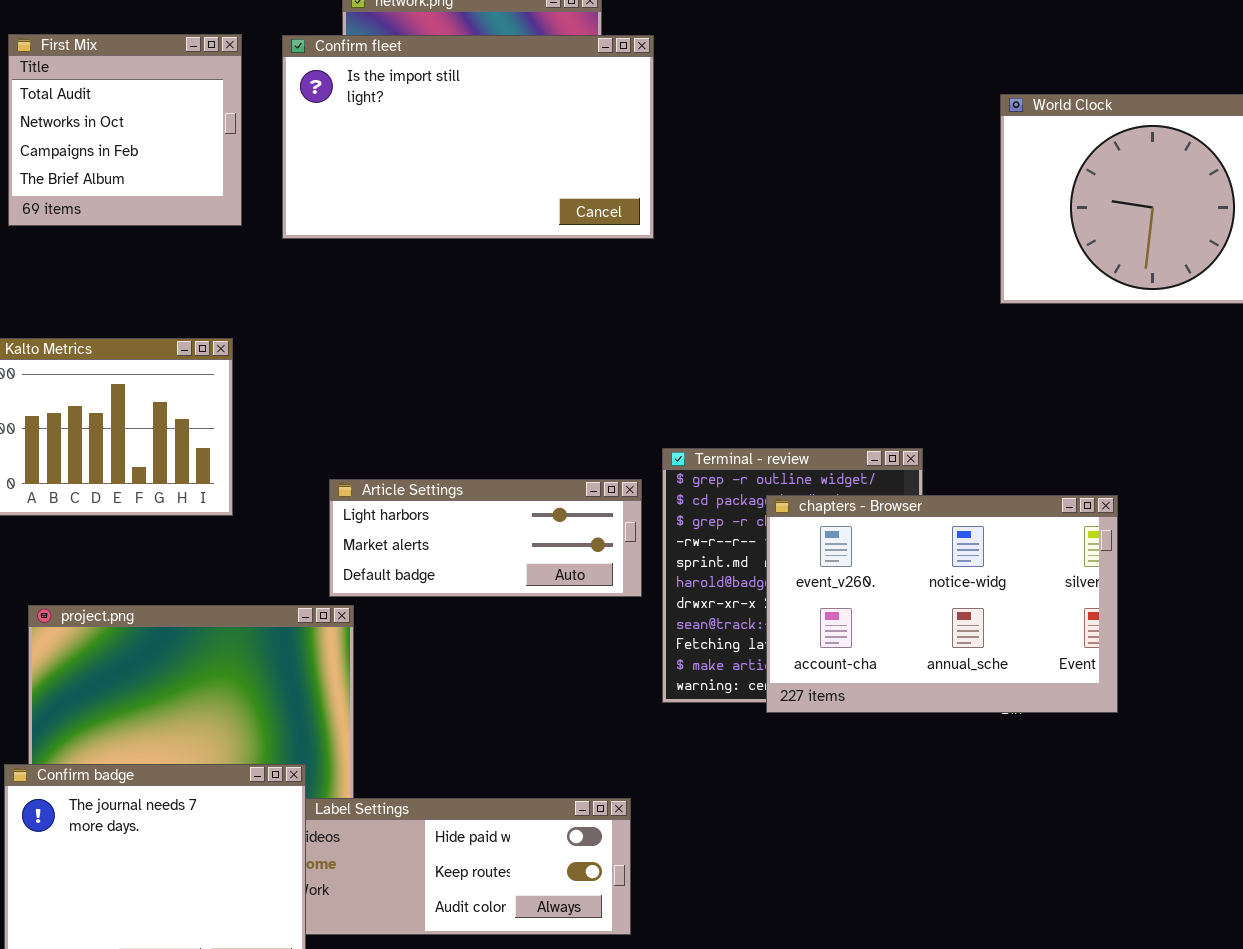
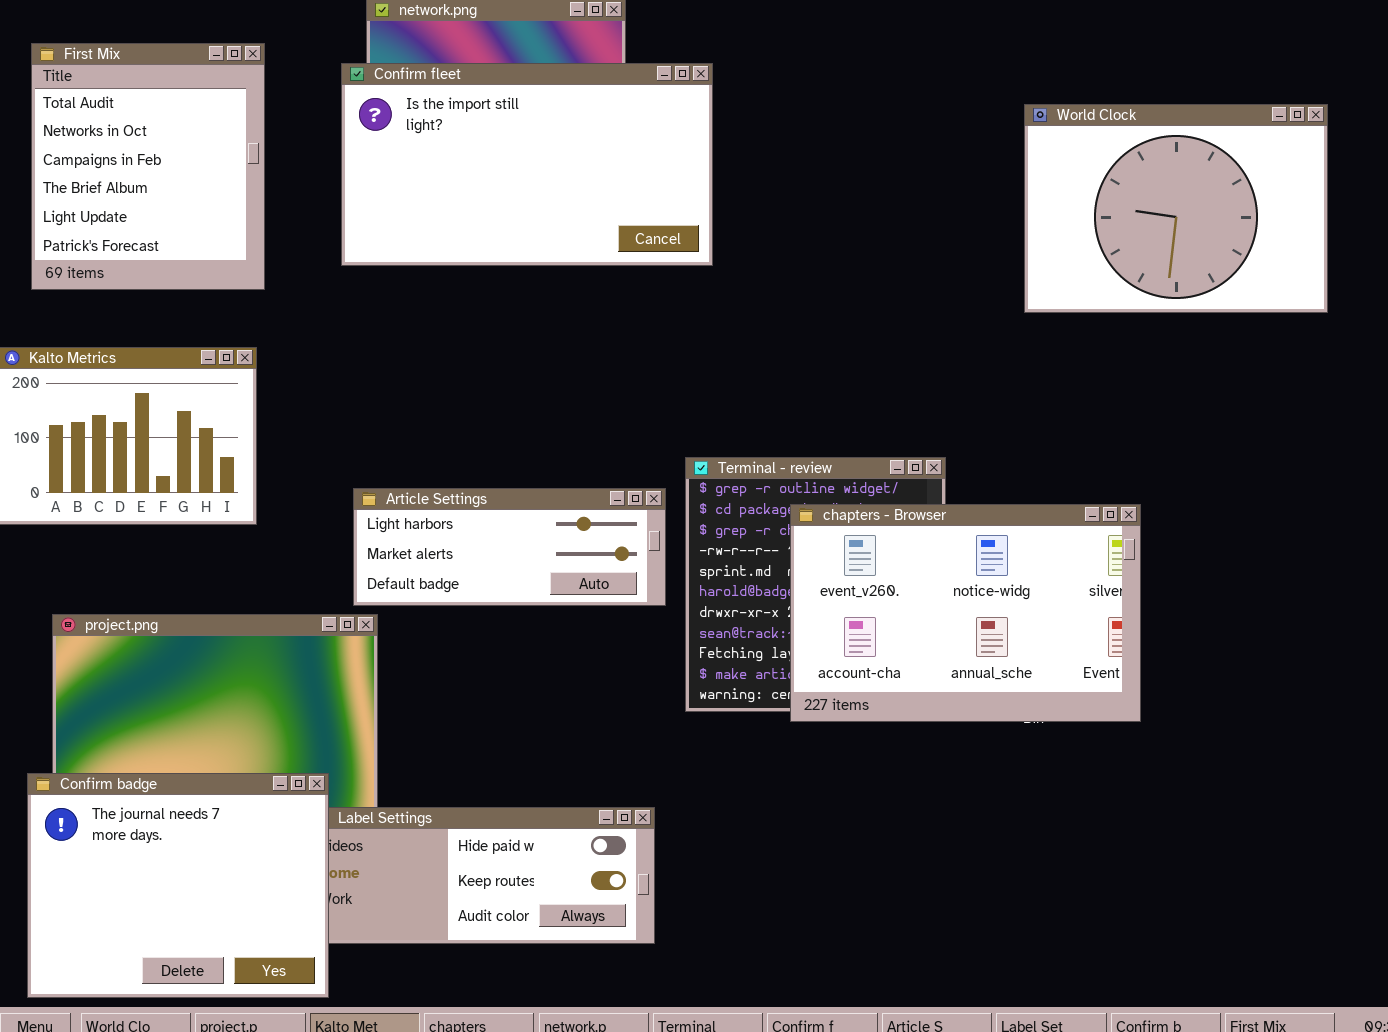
First Mix: [8,34,242,226] -> [31,43,265,290], resized
Confirm fleet: [282,35,654,239] -> [341,63,713,266], moved

